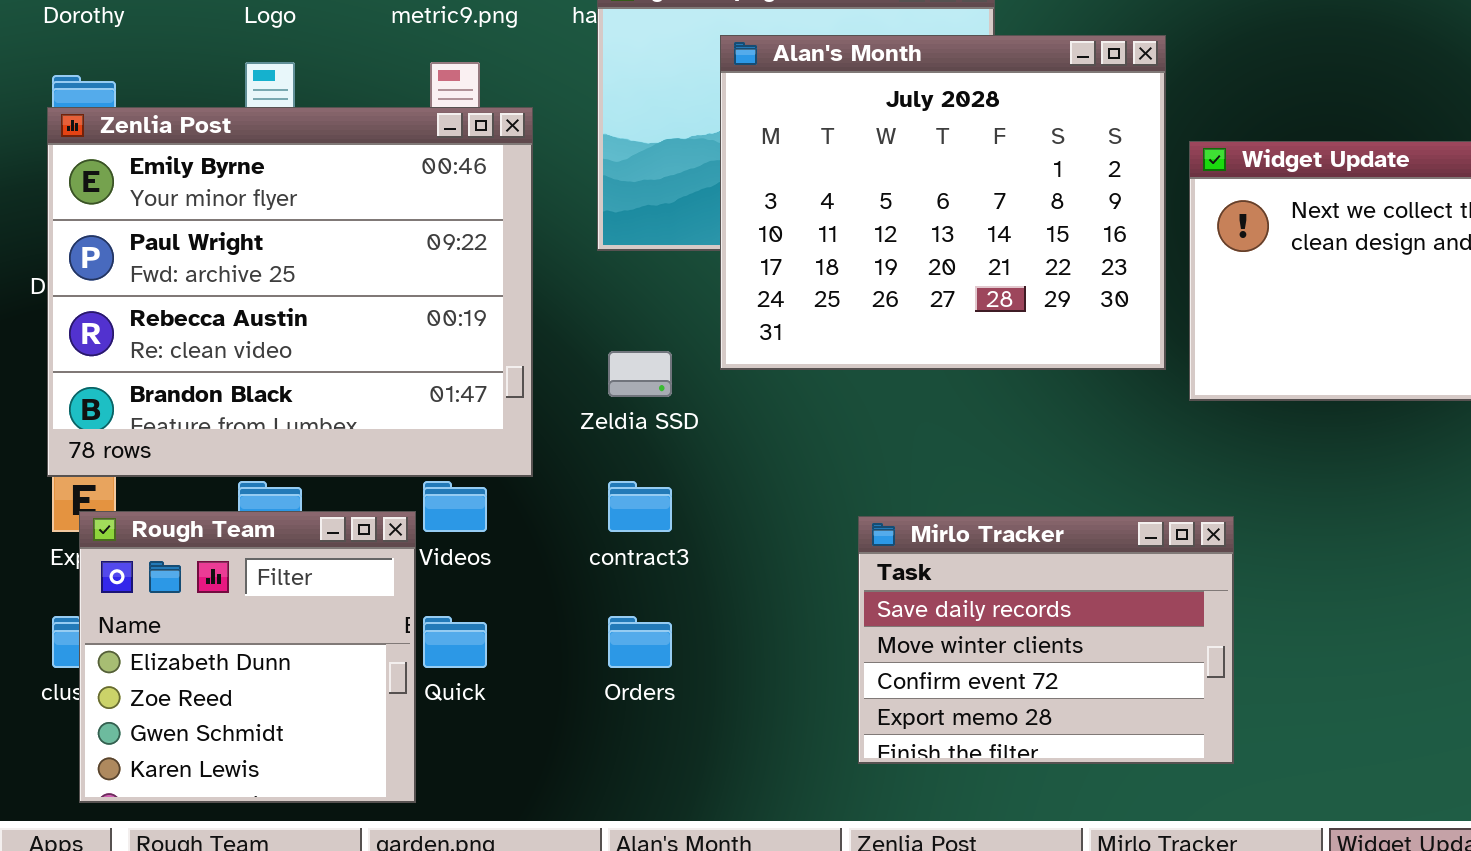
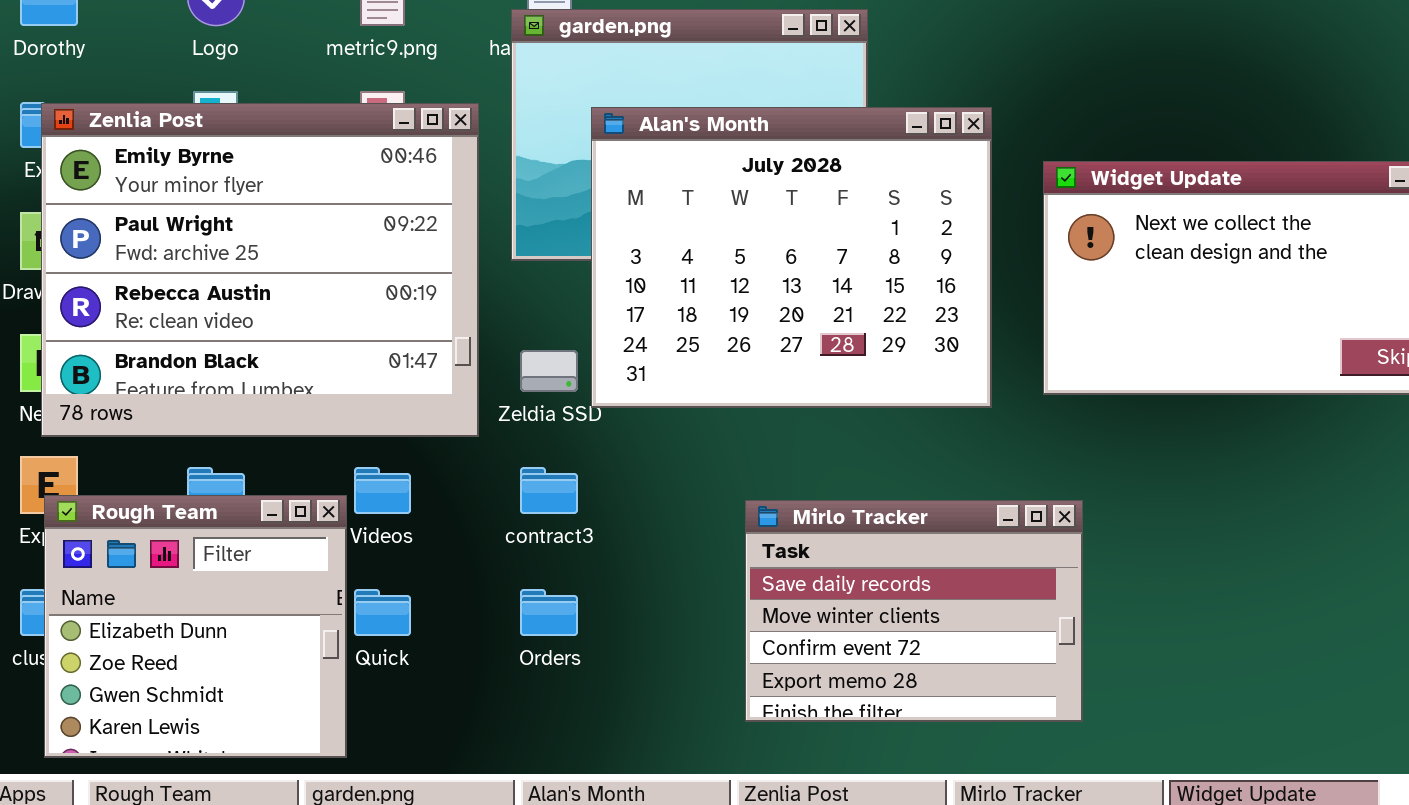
Alan's Month: [720,35,1166,370] -> [591,107,992,408], moved
Zenlia Post: [47,107,533,477] -> [41,103,479,437], moved

